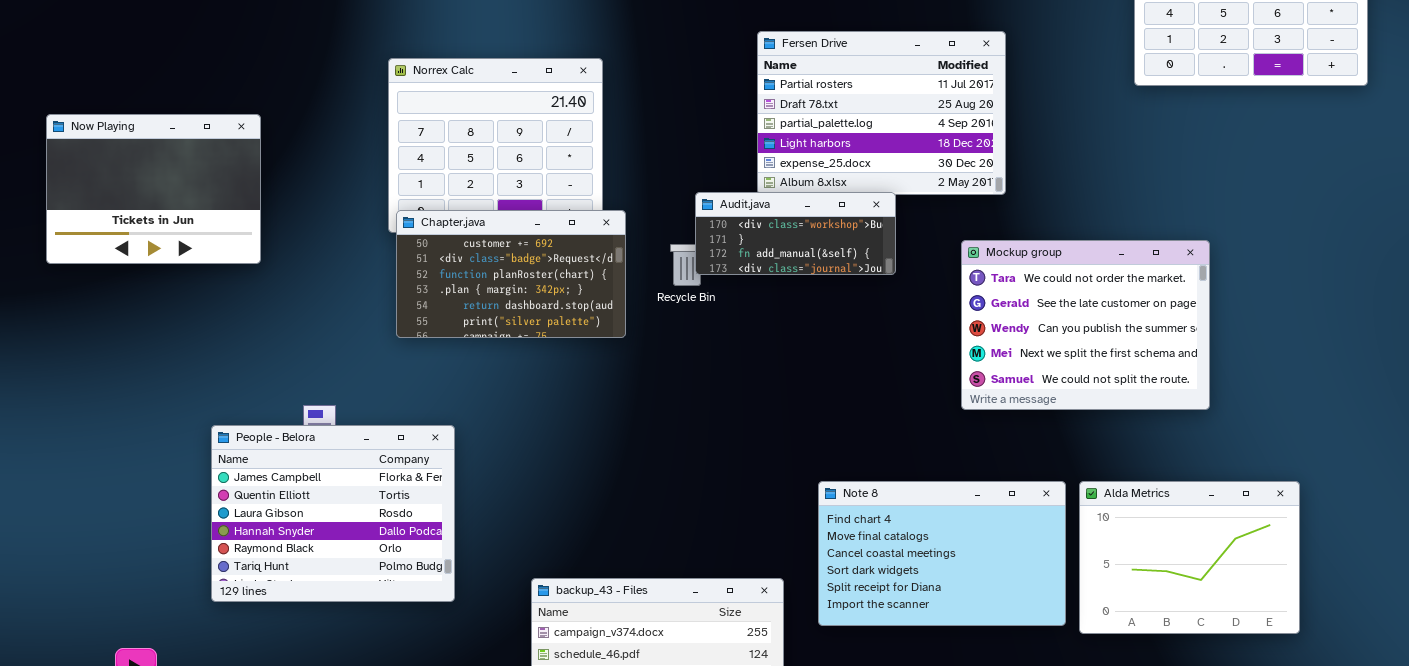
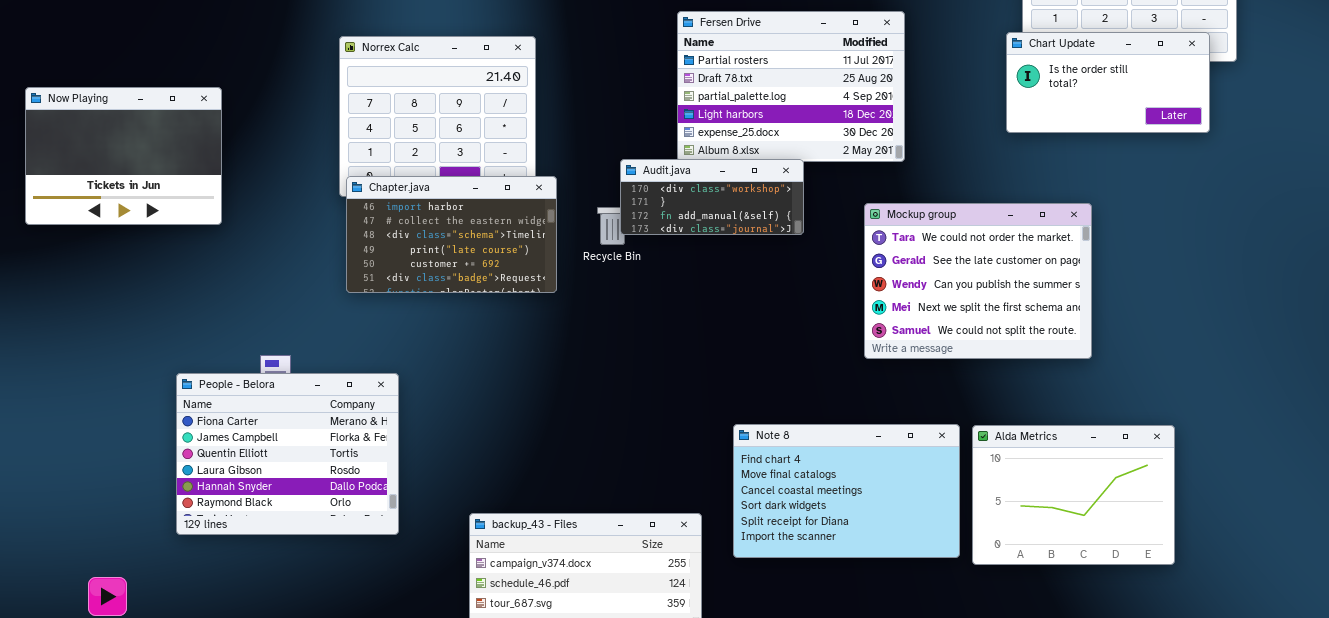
Chart Update: none -> [1006,32,1210,133], opened
Chapter.java: [396,210,626,338] -> [346,176,557,293], scrolled up 4 rows
People - Belora: [211,425,455,602] -> [176,373,399,535], scrolled up 1 row

